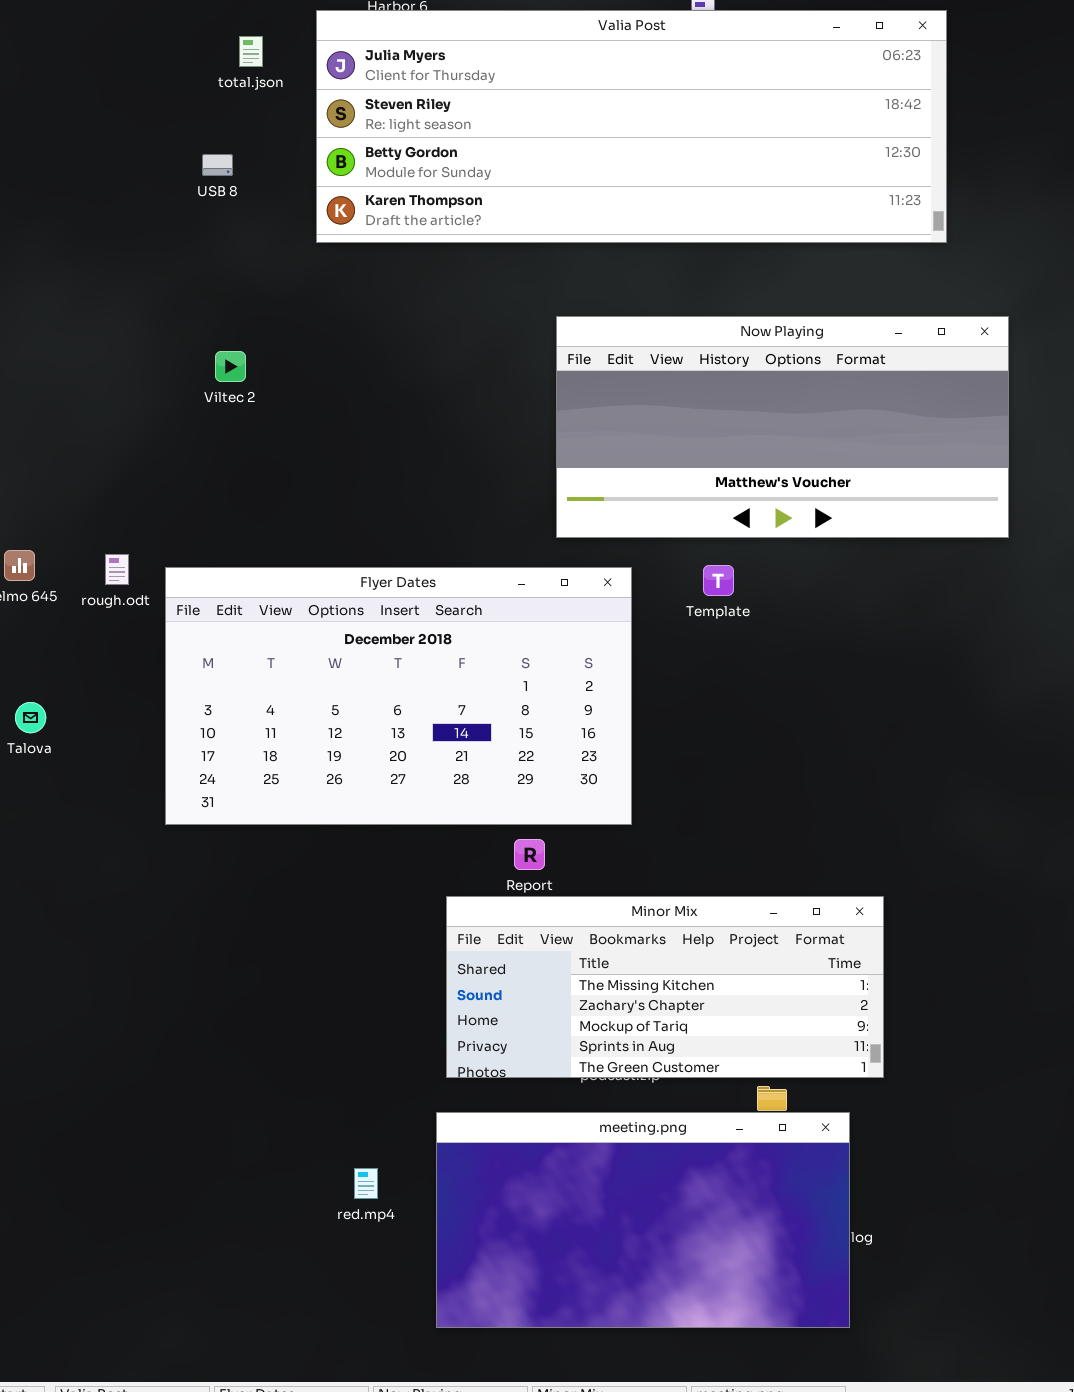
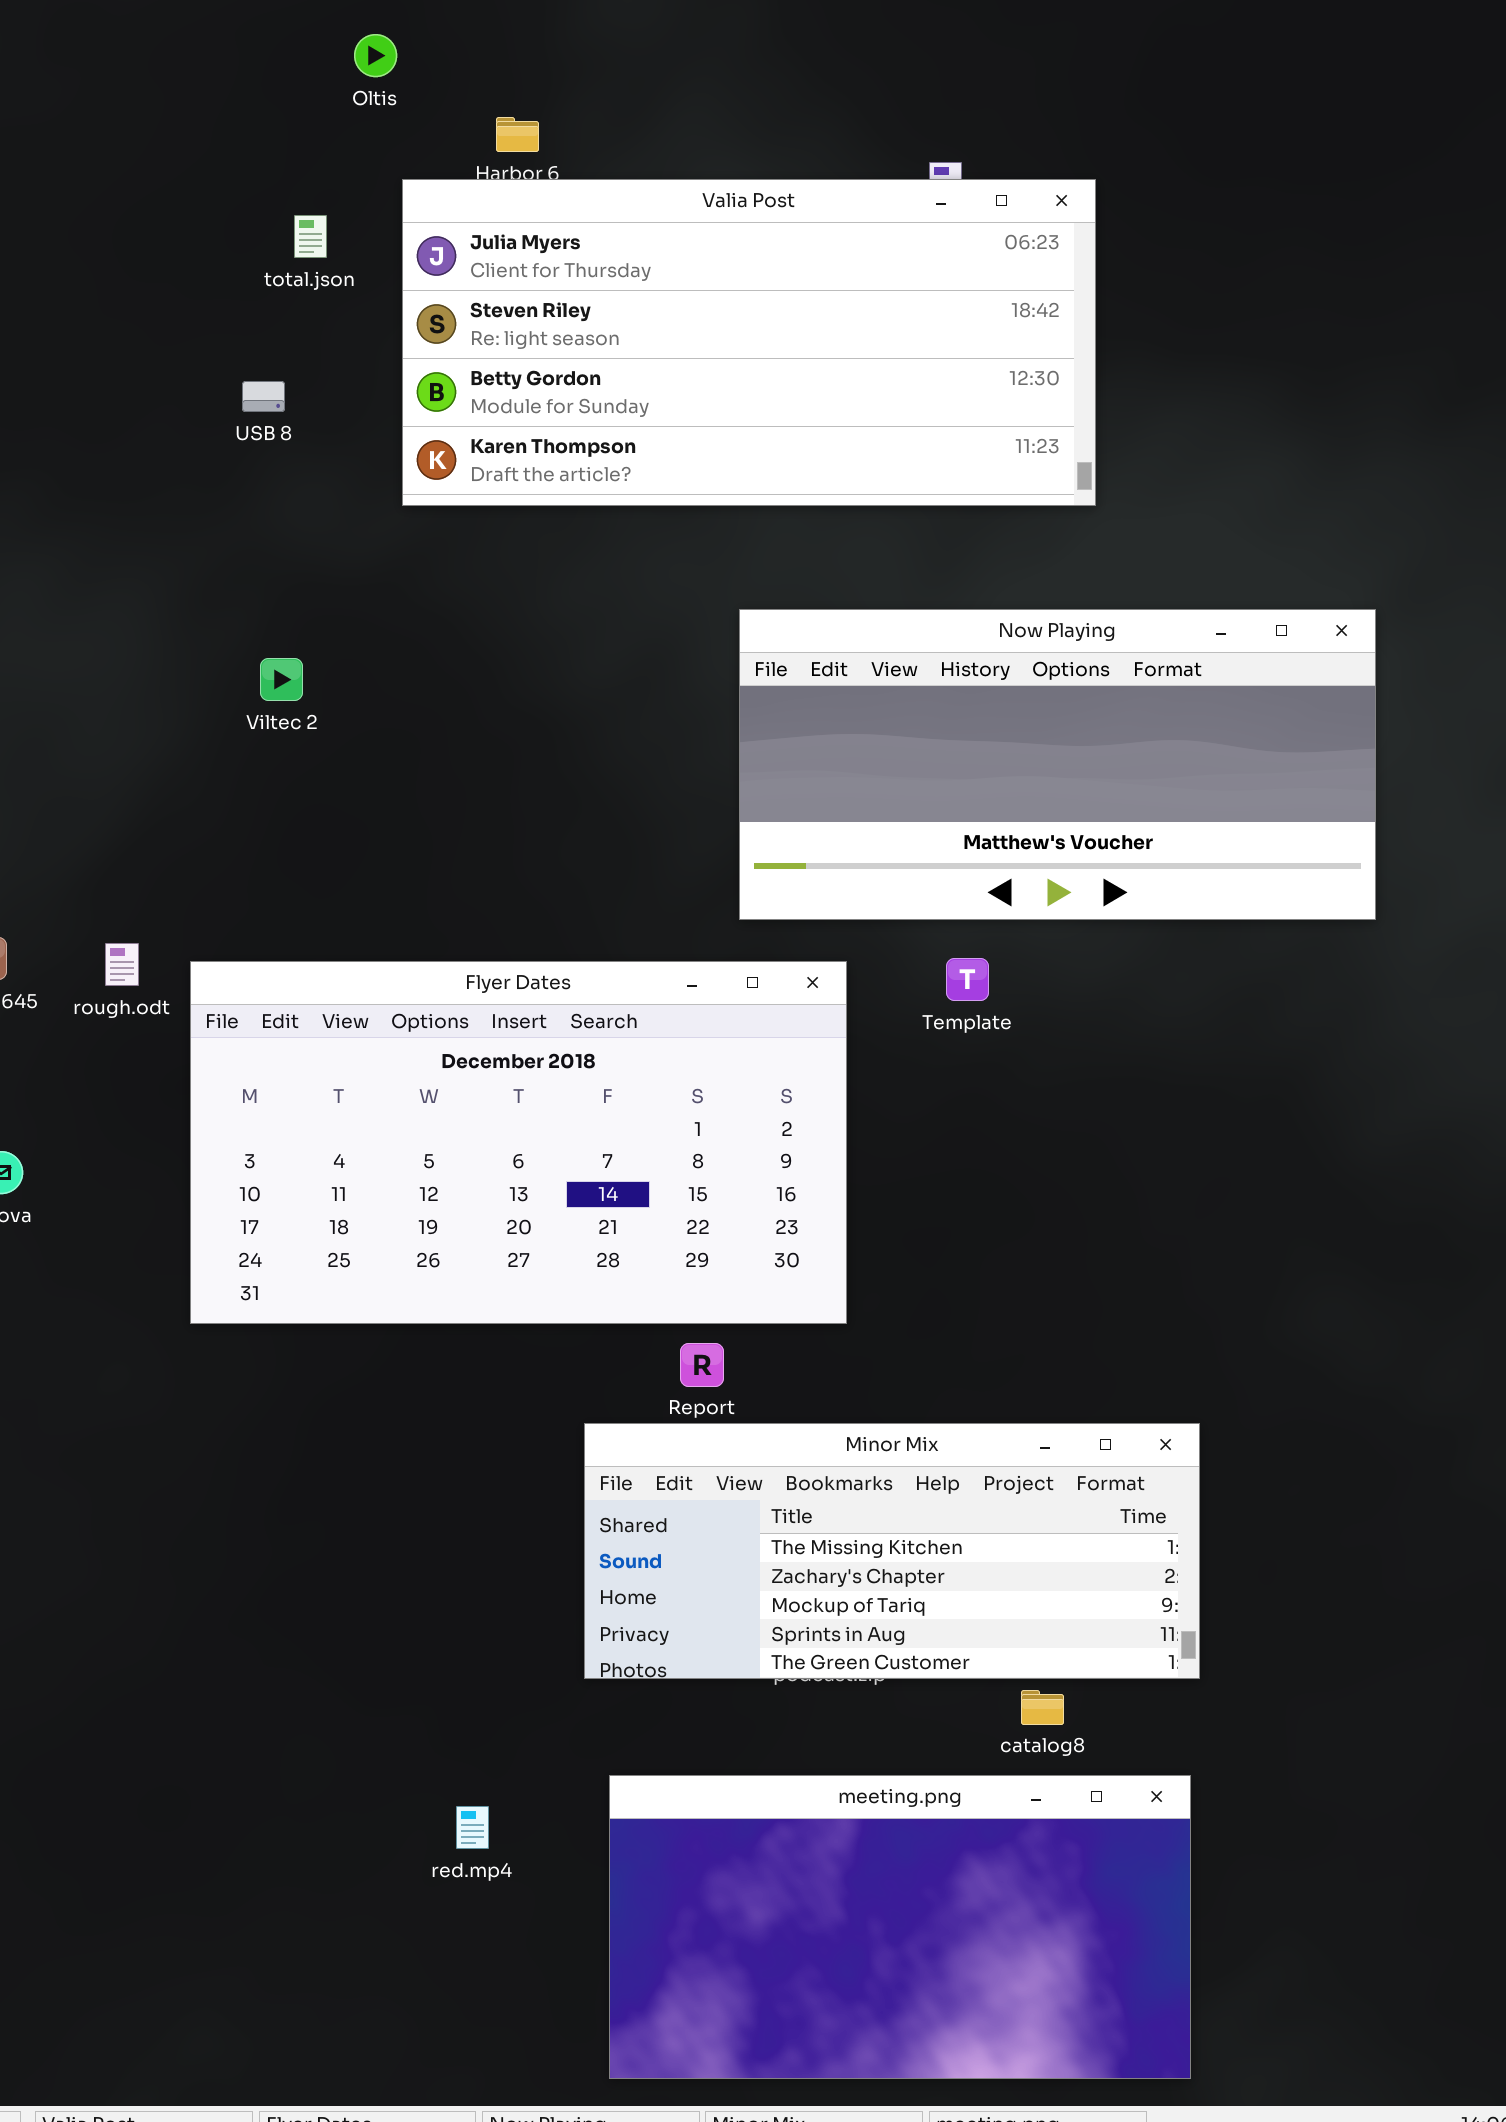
Valia Post: [316,10,947,243] -> [402,179,1096,506], resized
meeting.png: [436,1112,850,1328] -> [609,1775,1191,2079], moved

